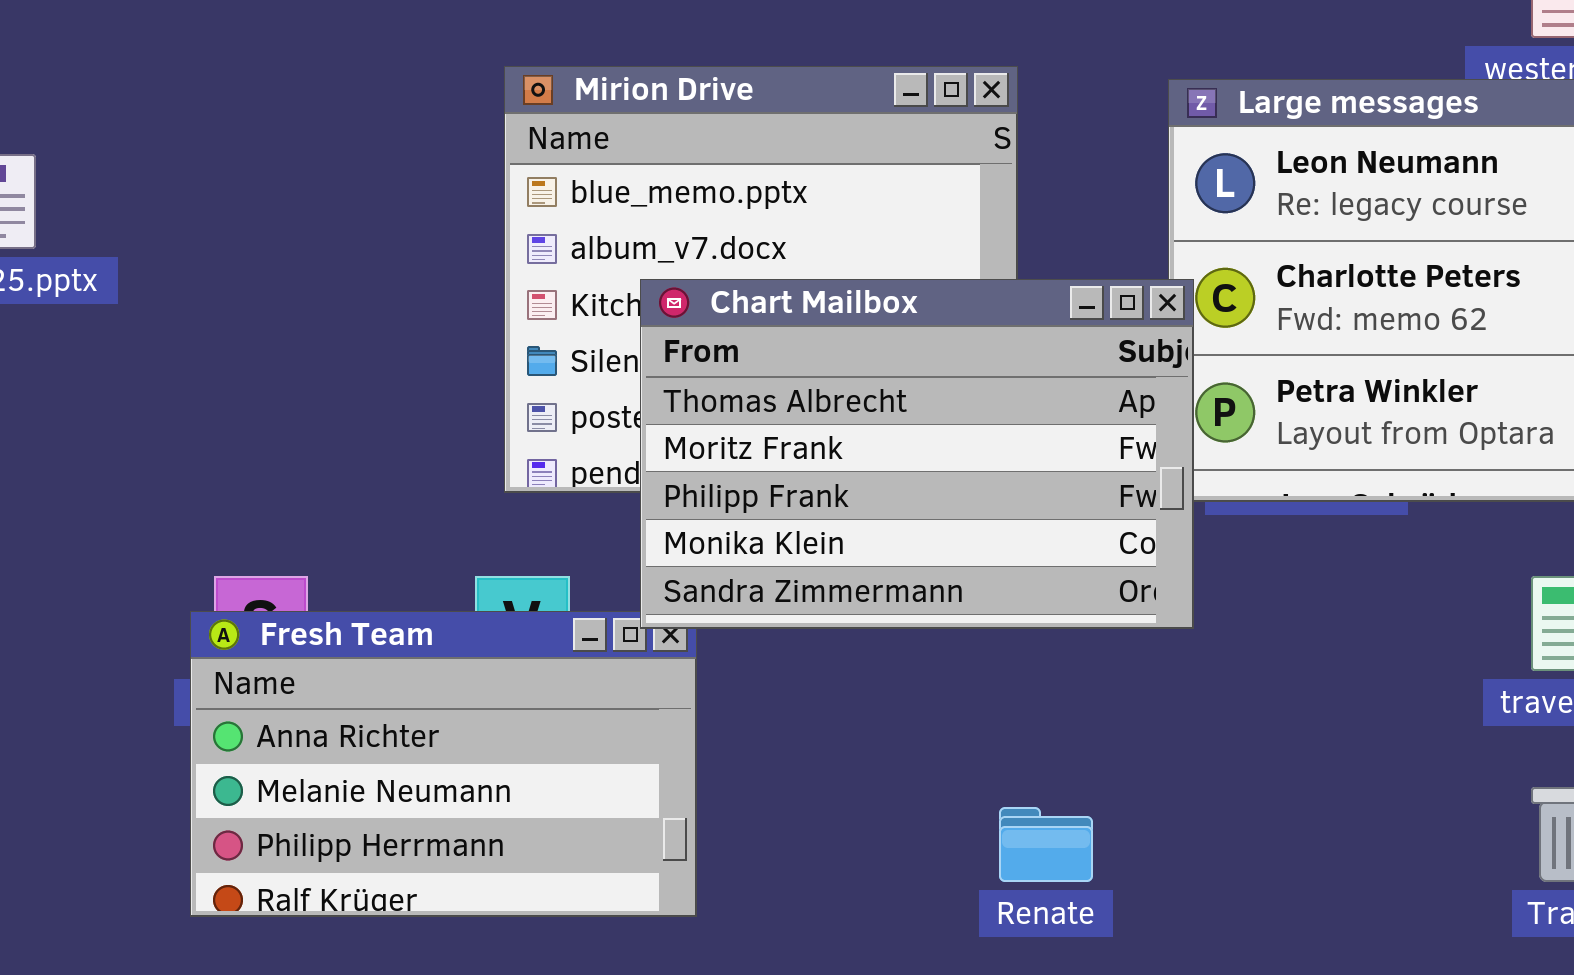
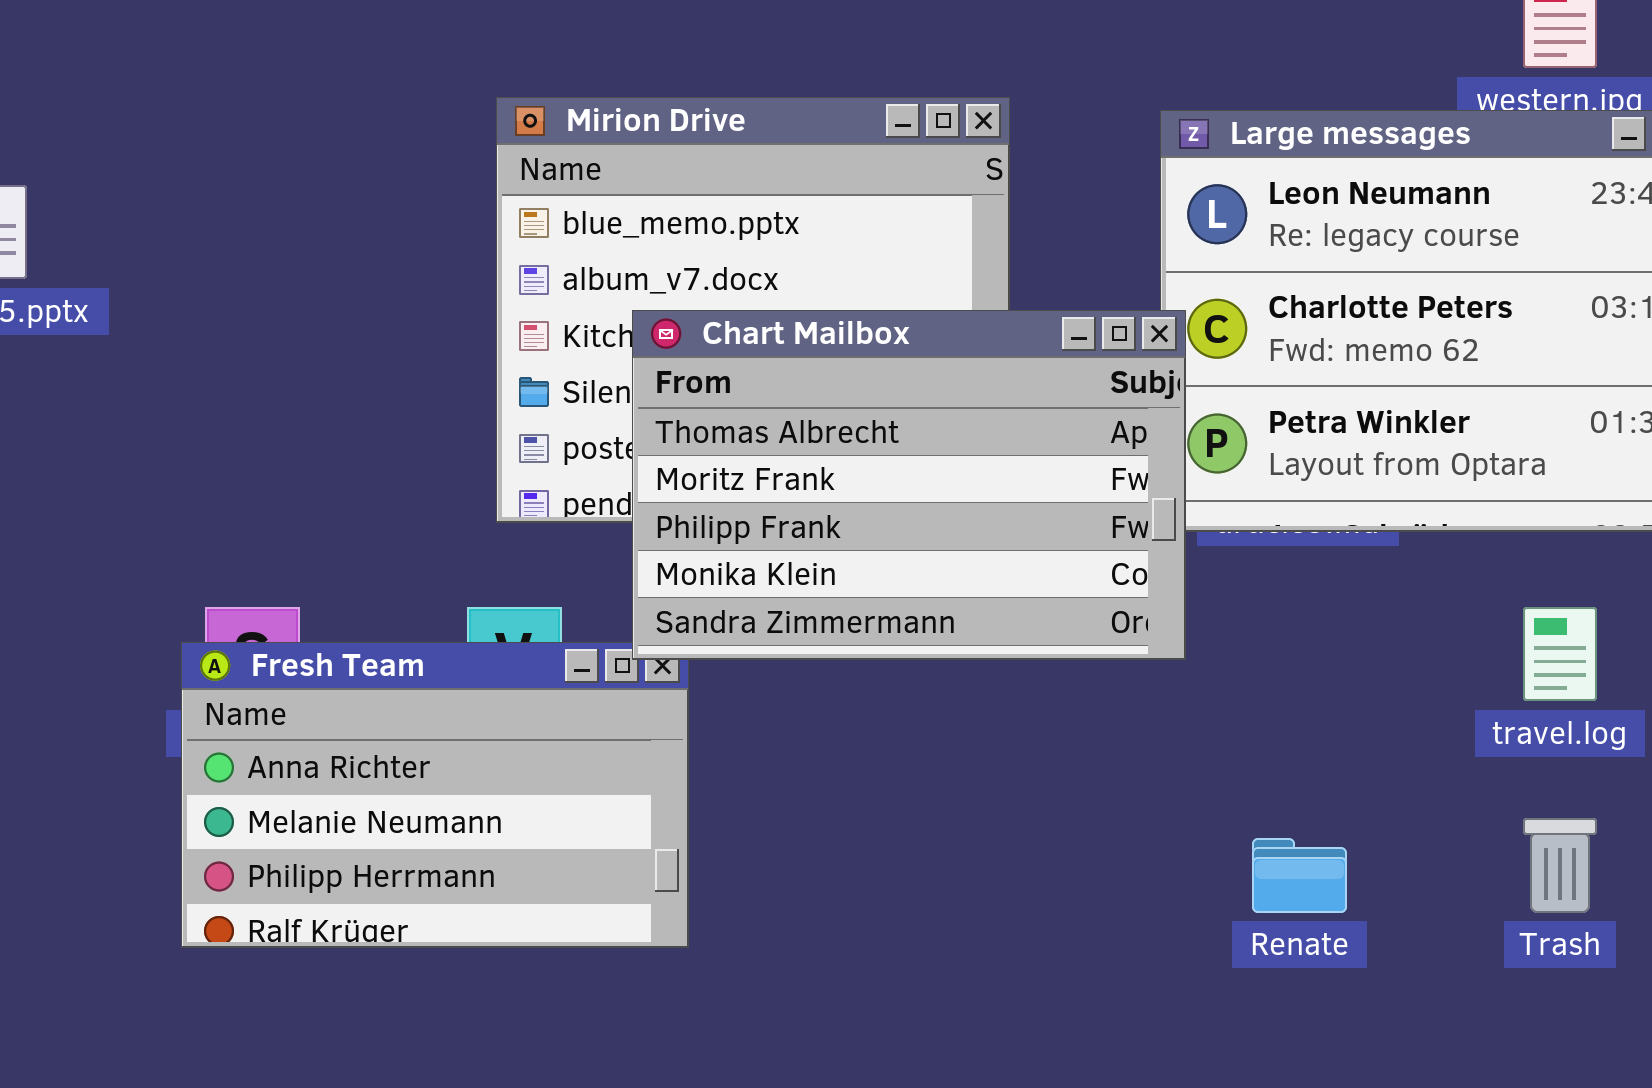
Renate: [999,807,1093,882] -> [1252,838,1347,913], moved

